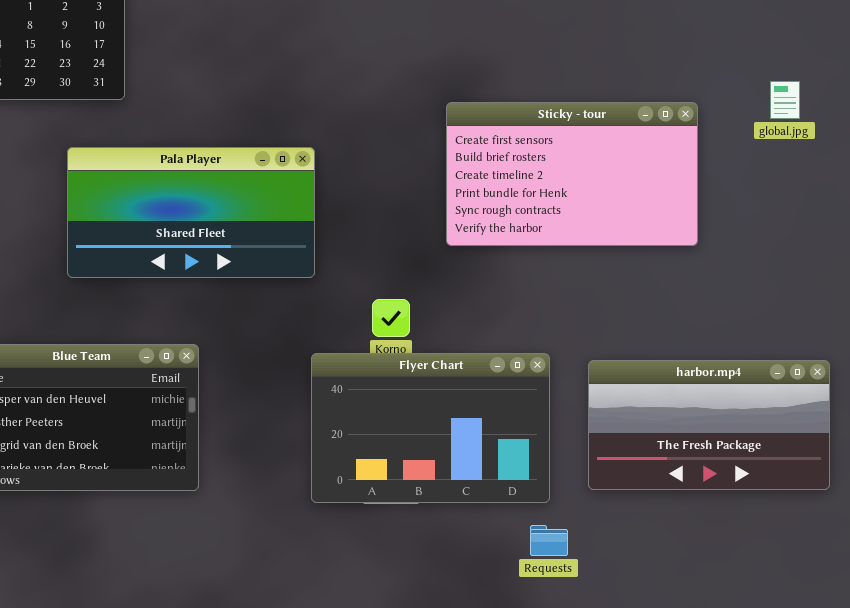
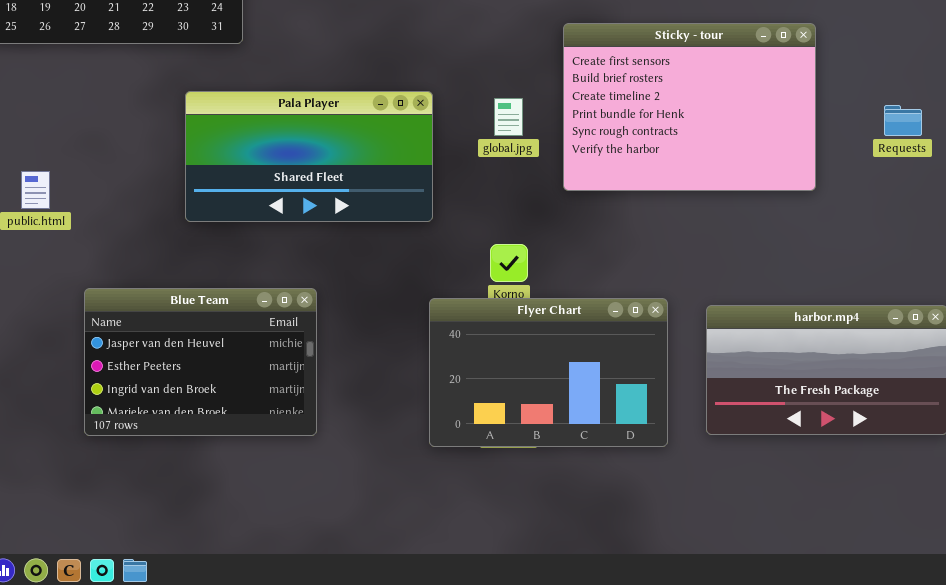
global.jpg: [770,81,800,119] -> [494,98,523,136], moved
Sticky - tour: [446,102,698,246] -> [563,23,816,191], resized
Requests: [530,525,568,556] -> [884,105,922,136], moved

